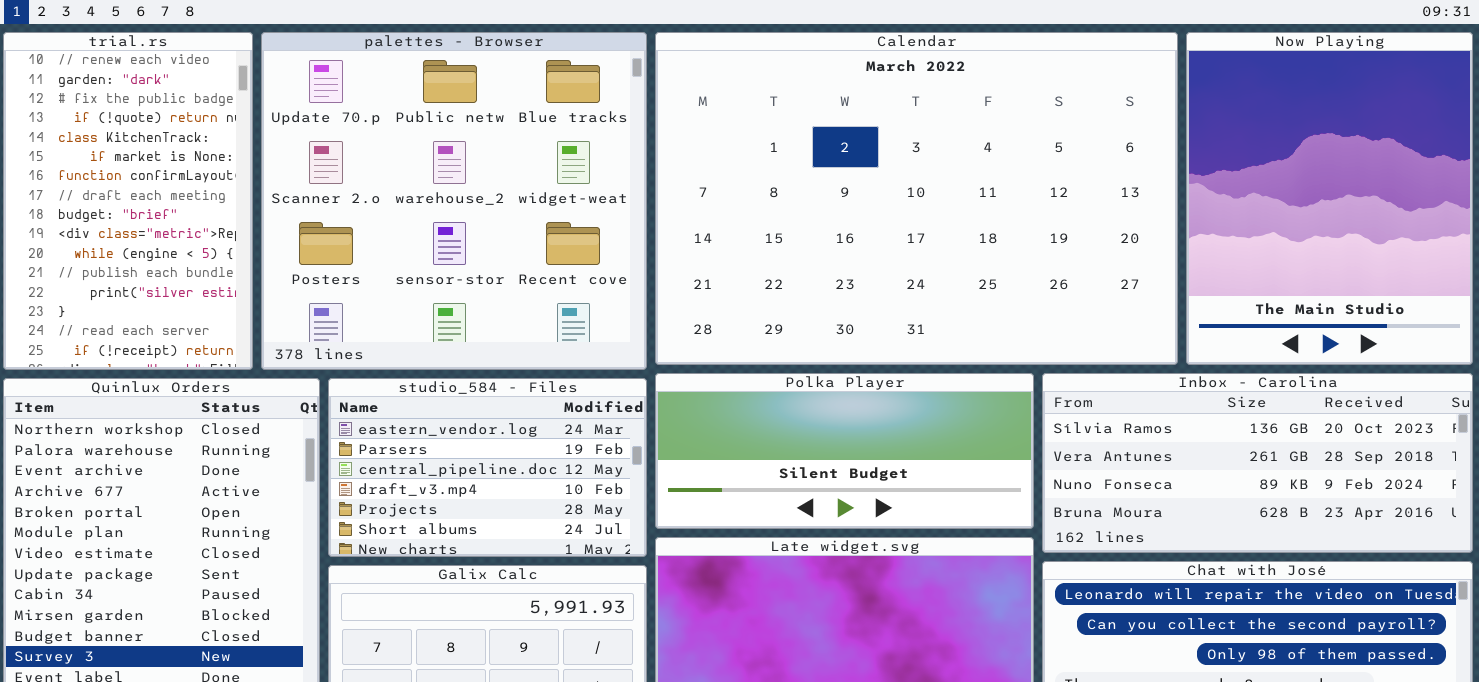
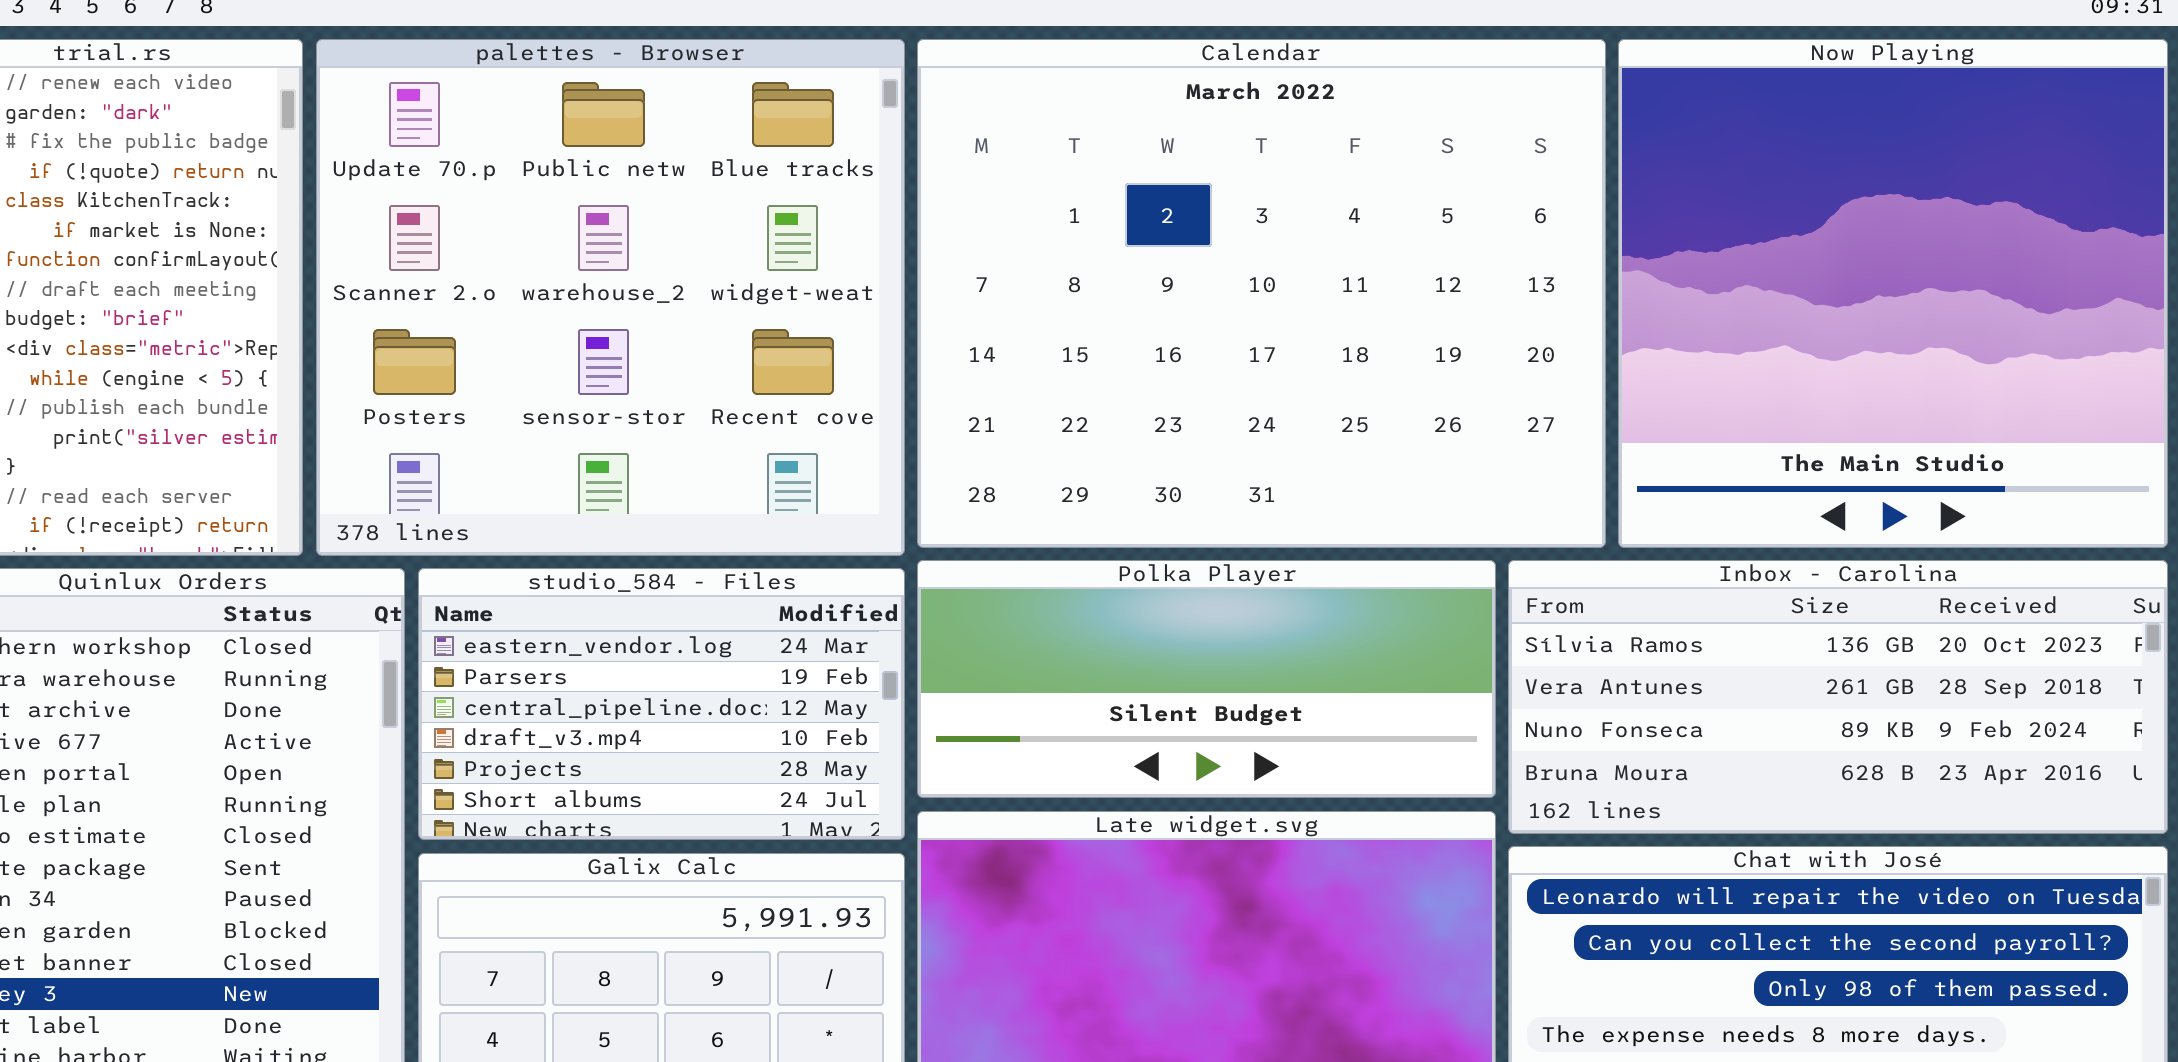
Calendar: [655,32,1178,365] -> [917,39,1606,548], resized
Now Playing: [1186,32,1473,365] -> [1618,39,2168,548], resized

